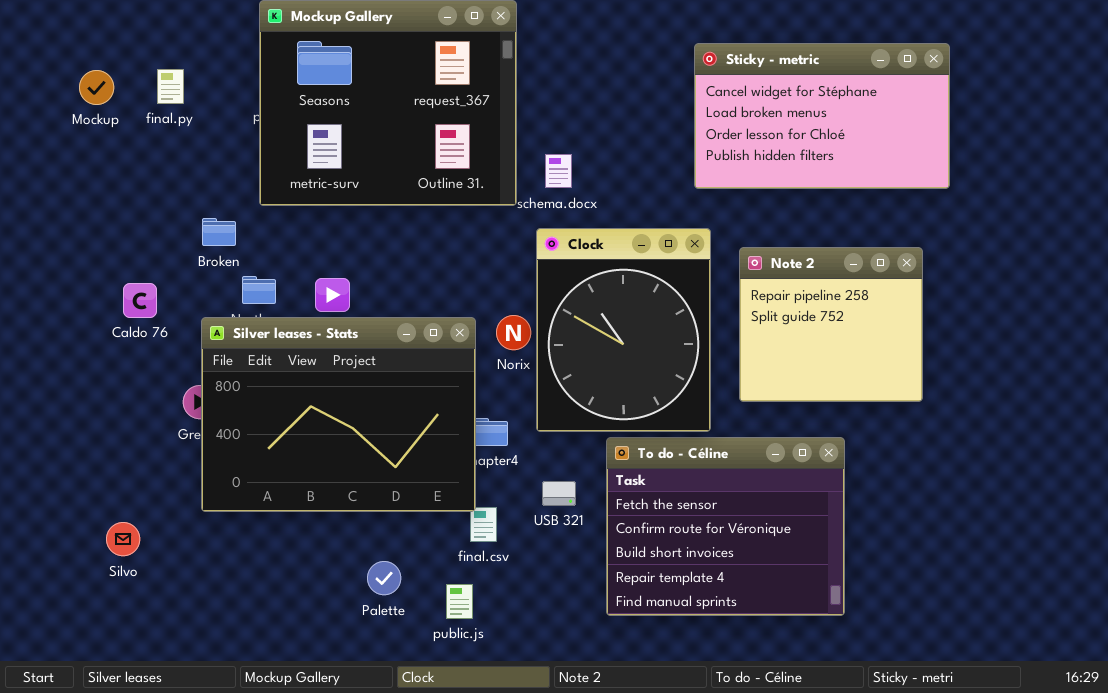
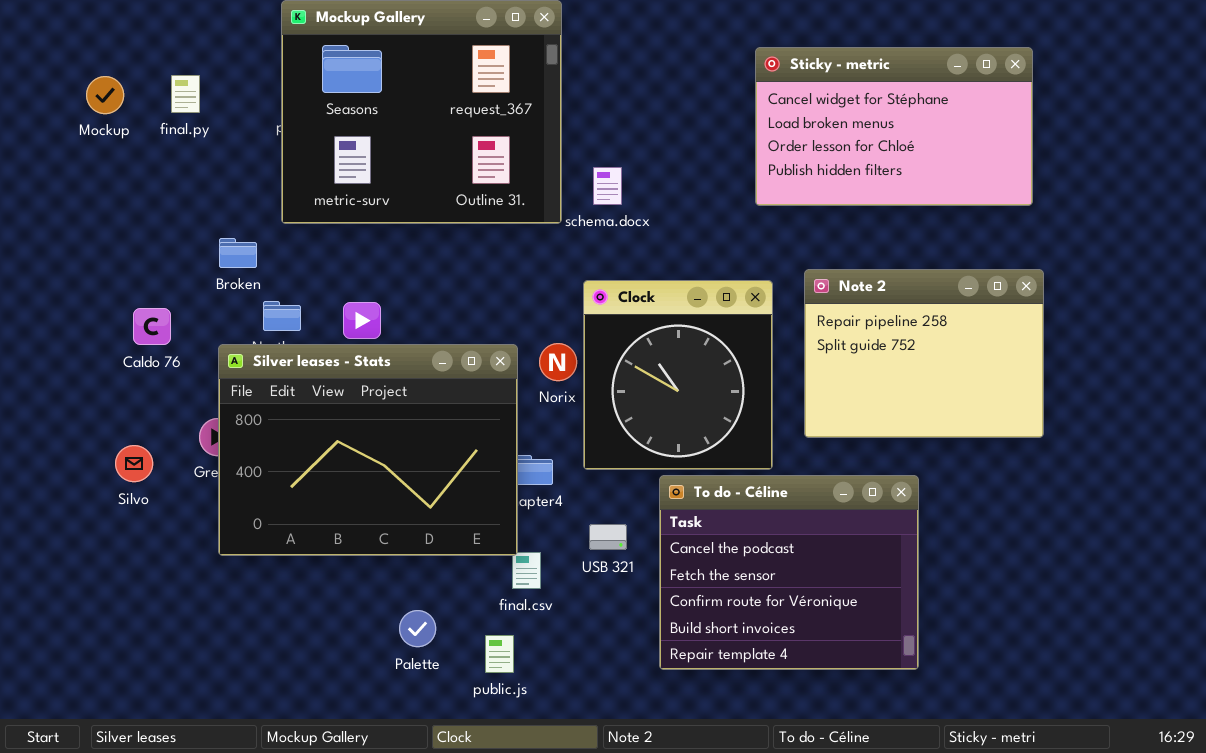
Clock: [536,228,711,432] -> [583,280,773,470], resized
Note 2: [739,247,923,402] -> [804,269,1044,438], resized
To do - Céline: [606,437,845,616] -> [659,475,919,670], scrolled up 1 row
Silvo: [106,522,140,556] -> [115,445,153,482], moved

